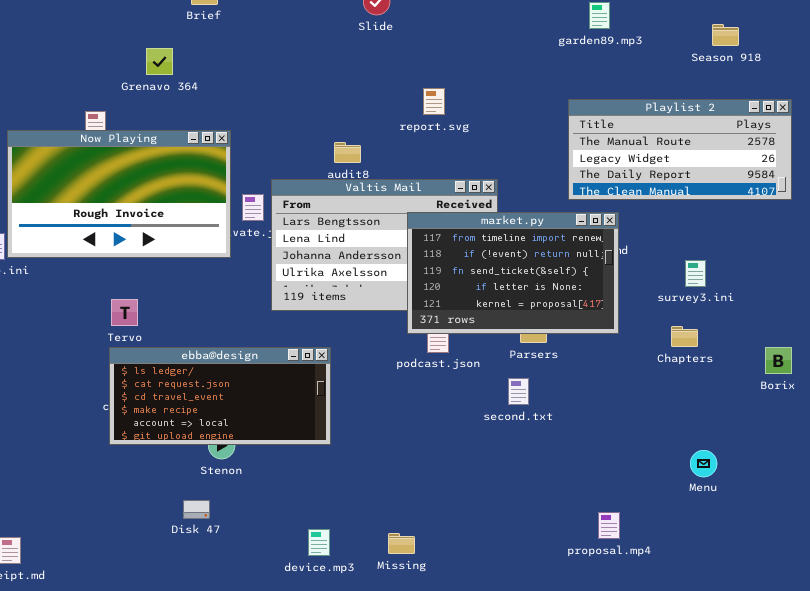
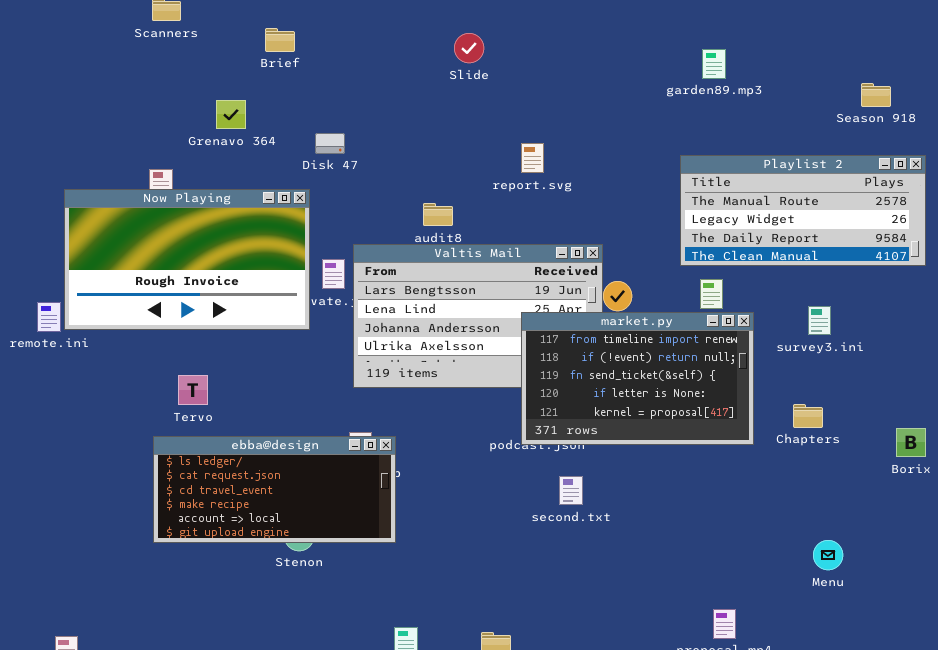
Season 918: [712,24,739,46] -> [861,83,891,107], moved
market.py: [407,212,619,334] -> [521,312,754,445], moved
survey3.ini: [685,260,706,287] -> [808,306,831,335], moved
ebba@design: [109,347,331,445] -> [153,436,396,543], moved
second.txt: [508,378,529,405] -> [559,476,583,505], moved
Disk 47: [183,500,210,519] -> [315,133,345,154], moved

